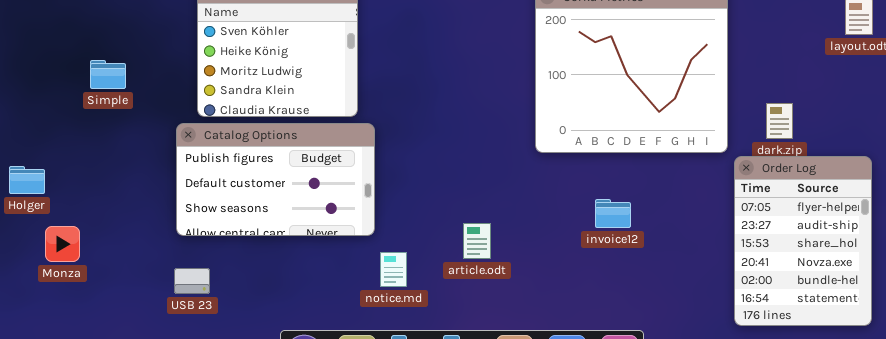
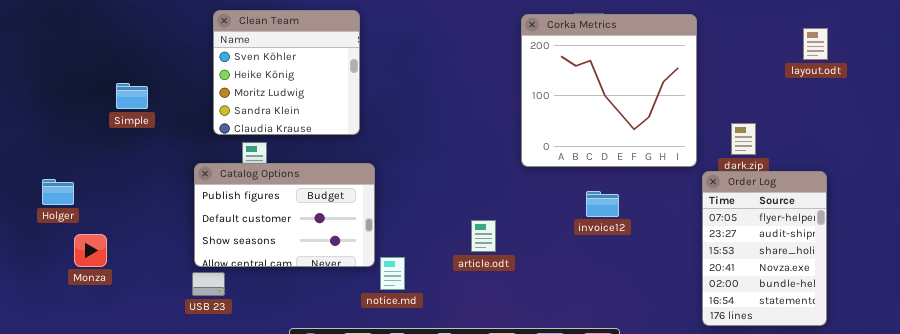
Catalog Options: [176,123,375,236] -> [194,163,375,267], moved
invoice12: [595,199,631,228] -> [586,191,619,217], moved
article.odt: [463,223,491,259] -> [471,220,496,252], moved

